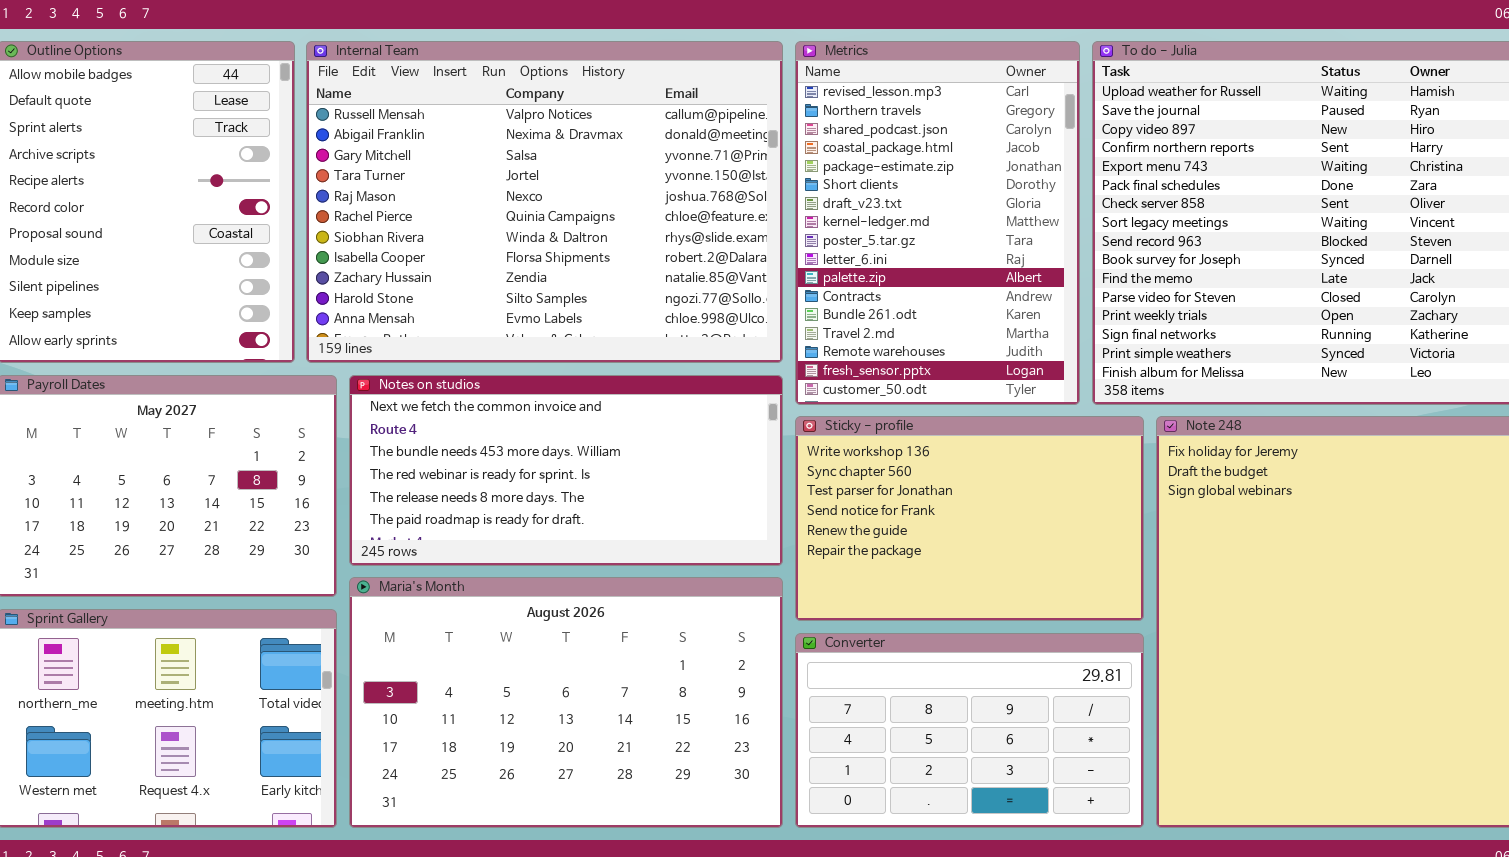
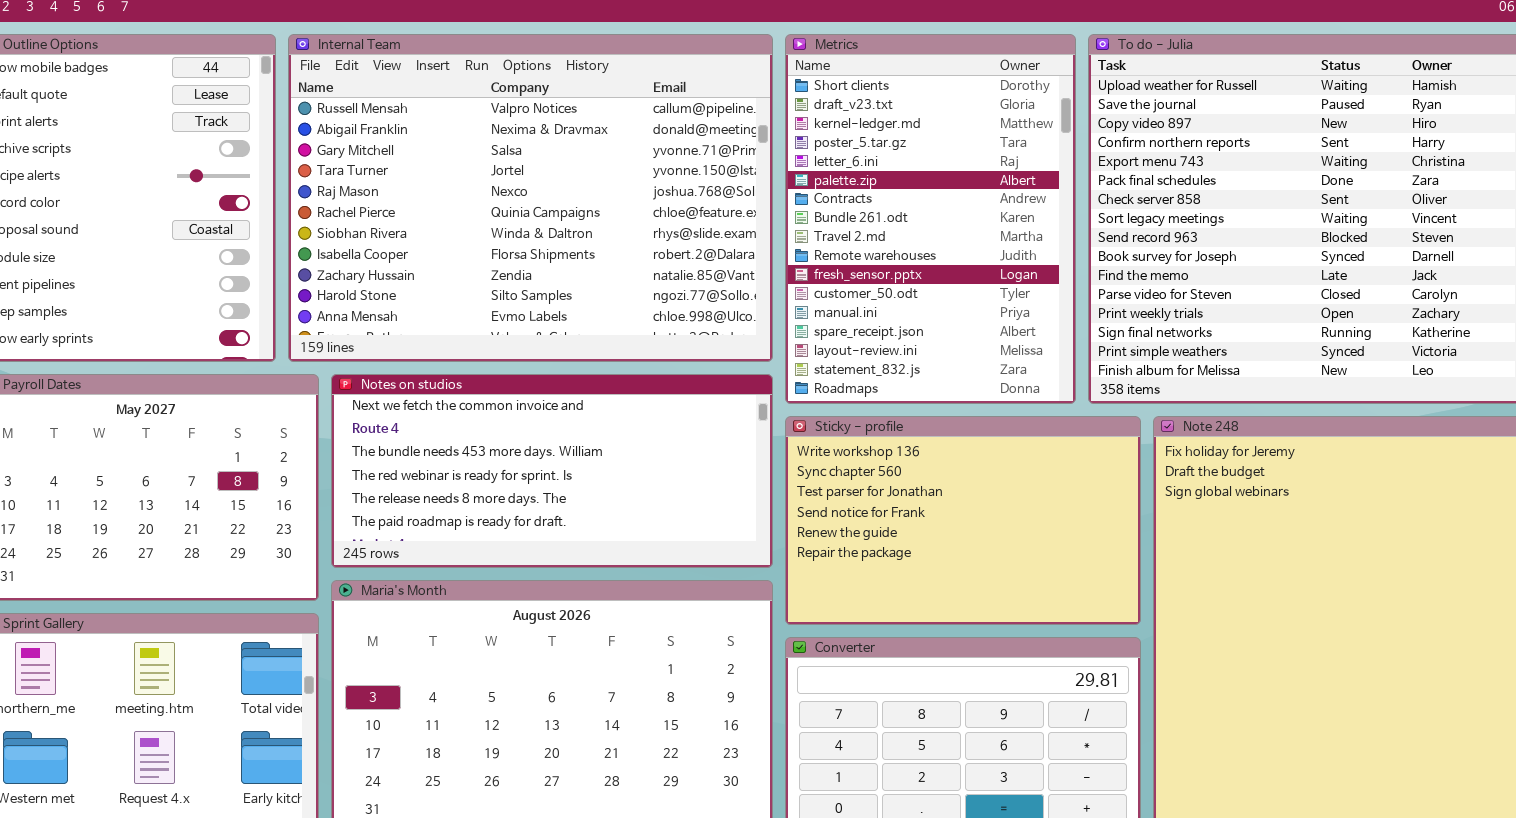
Metrics: [795,41,1080,405] -> [785,34,1076,404], scrolled down 5 rows

